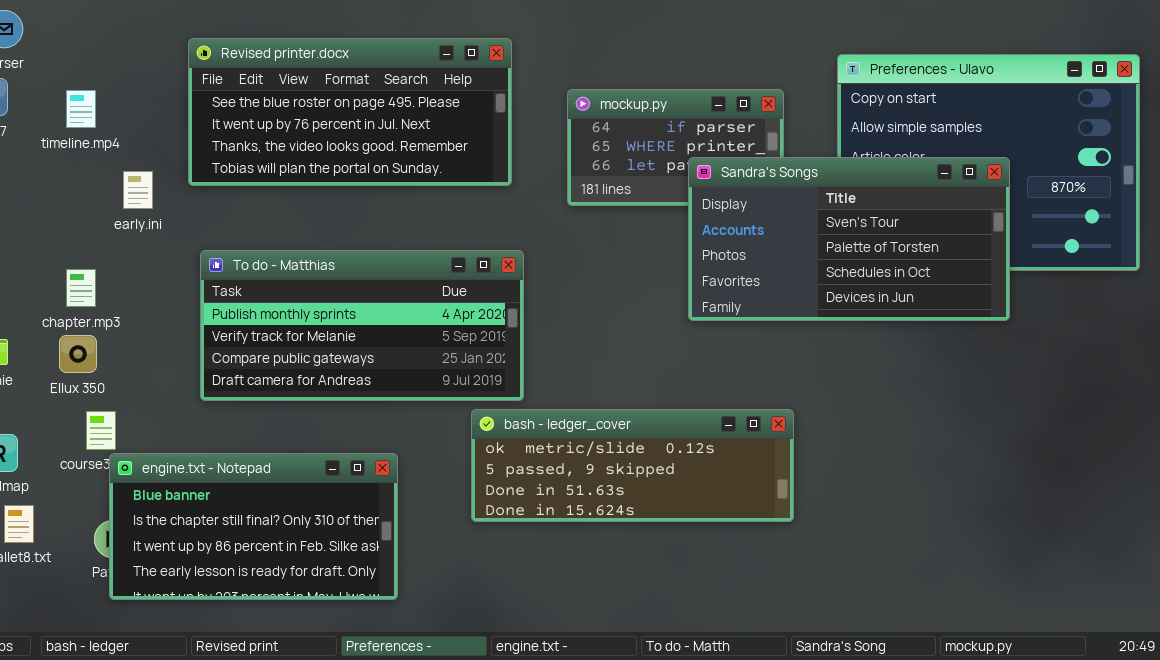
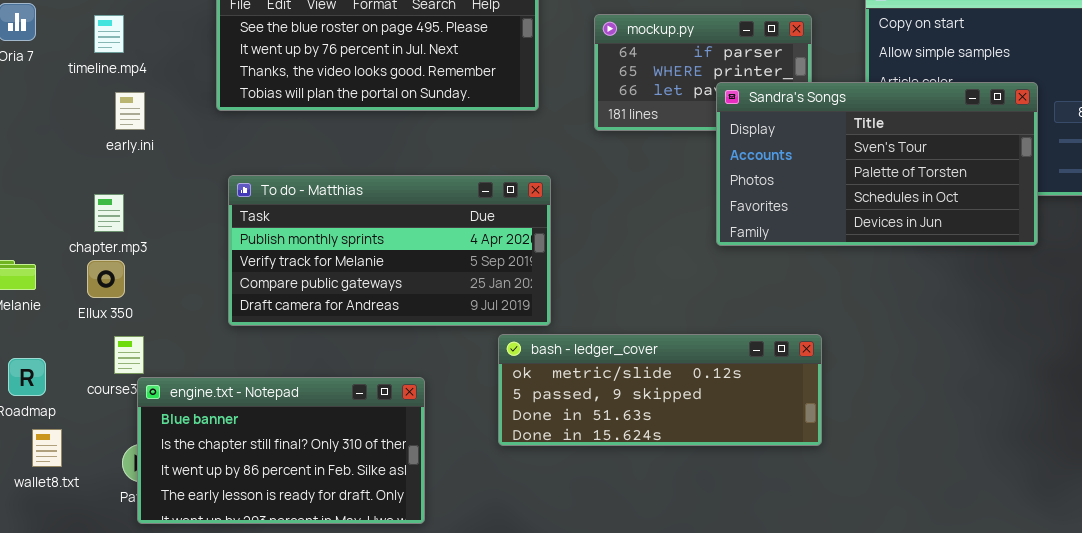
early.ini: [123,171,153,209] -> [115,92,145,130], moved

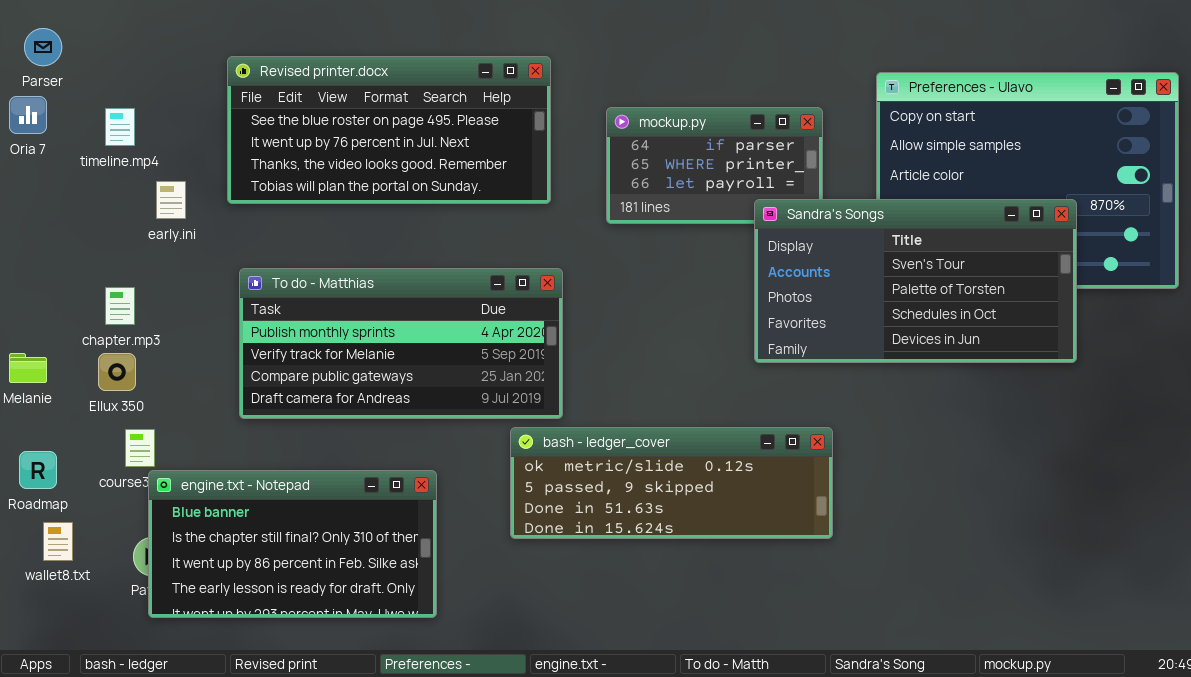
Sandra's Songs: [716,82,1038,246] -> [754,199,1077,363], moved
early.ini: [115,92,145,130] -> [156,181,186,219], moved

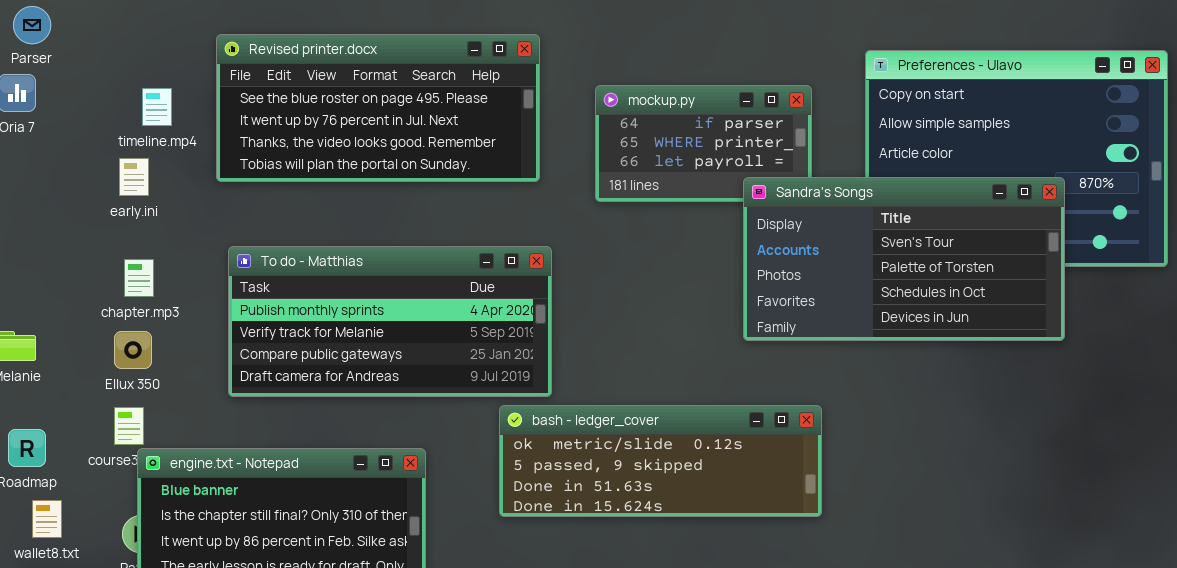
timeline.mp4: [105,108,135,146] -> [142,88,172,126], moved
early.ini: [156,181,186,219] -> [119,158,149,196], moved
chapter.mp3: [105,287,135,325] -> [124,259,154,297], moved
Ellux 350: [98,353,136,391] -> [114,331,152,369], moved

